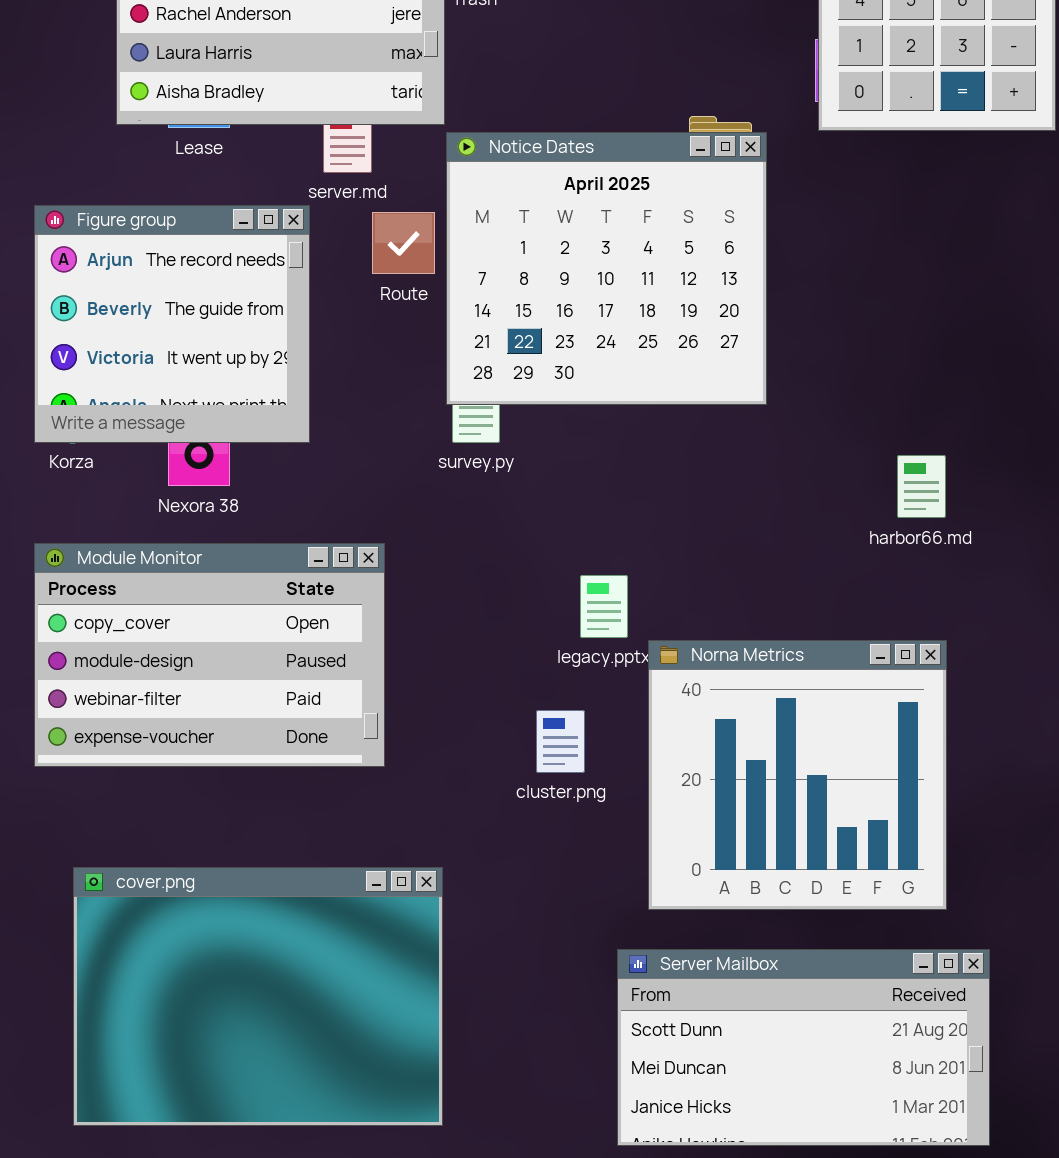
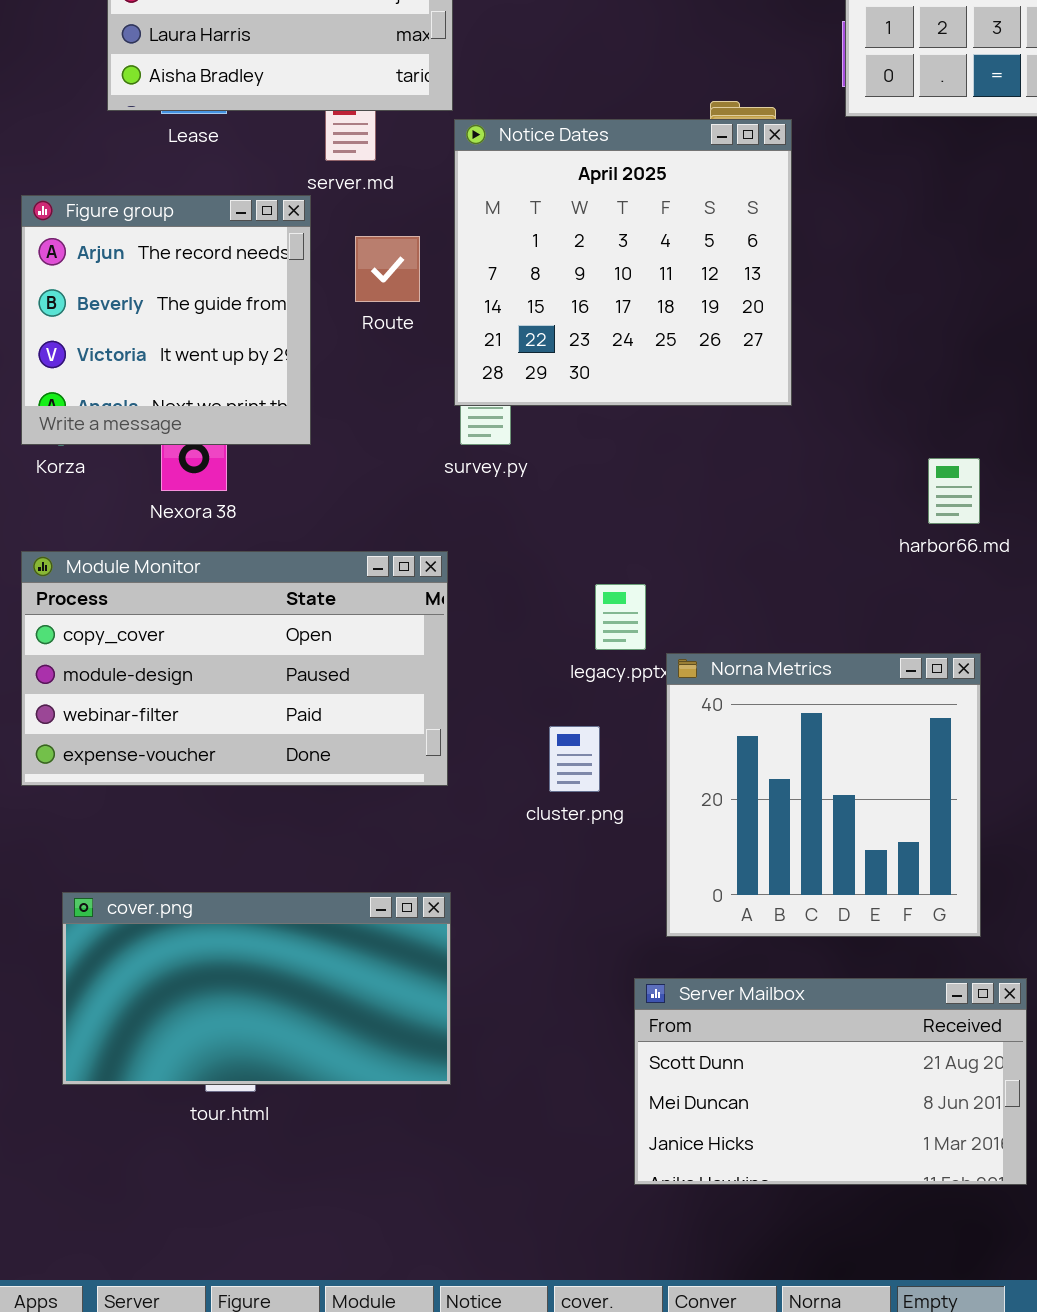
Route: [372,212,435,274] -> [355,236,420,302], moved
Module Monitor: [34,543,385,767] -> [21,551,448,786], resized
cover.png: [73,867,443,1126] -> [62,892,451,1085], resized

